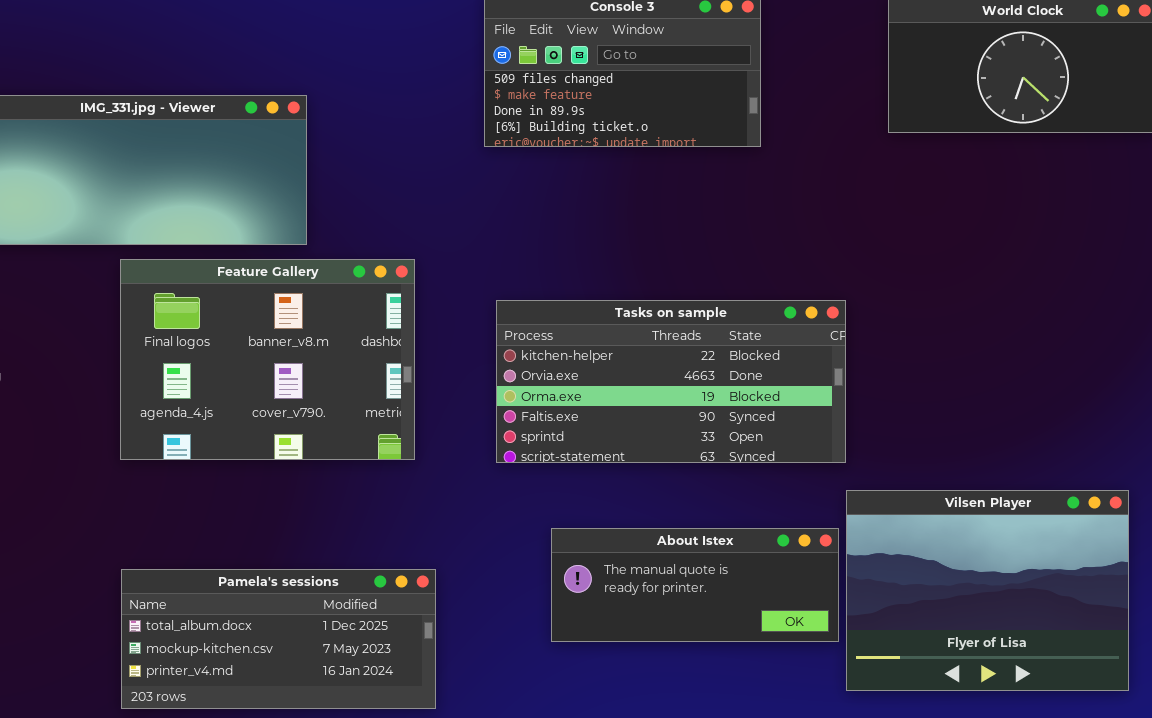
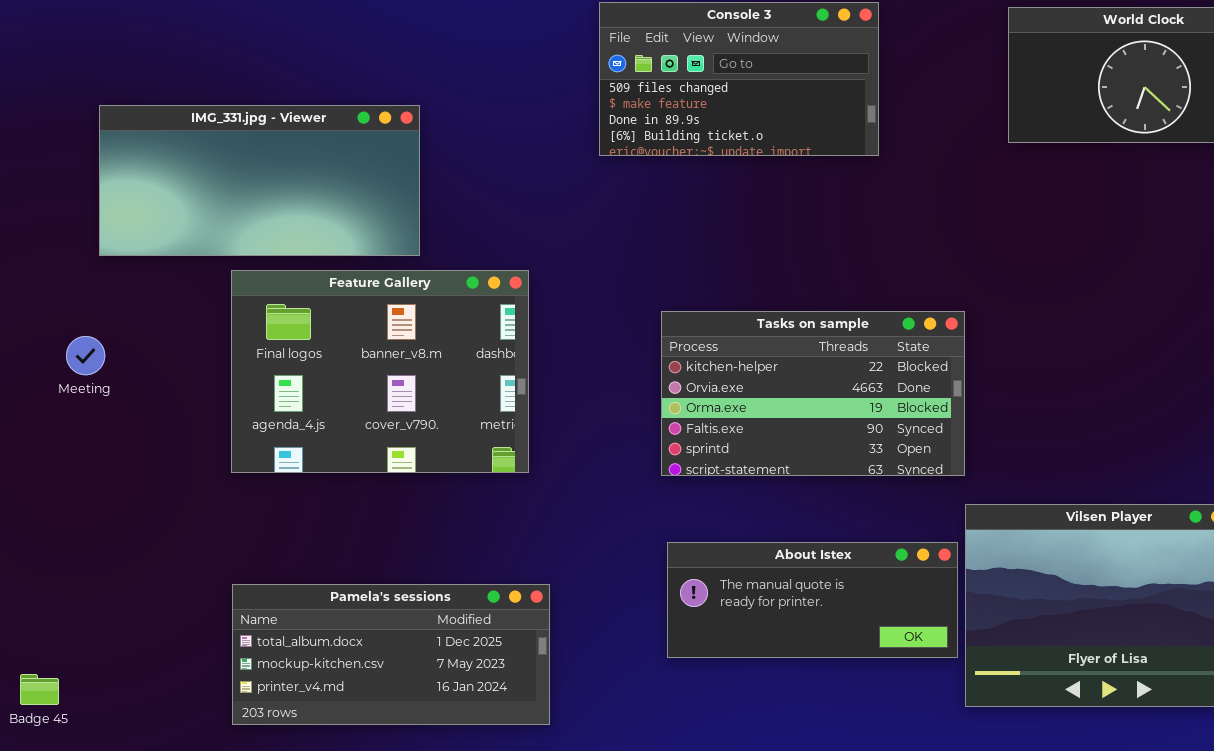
Tasks on sample: [496,300,846,463] -> [661,311,965,476], resized

